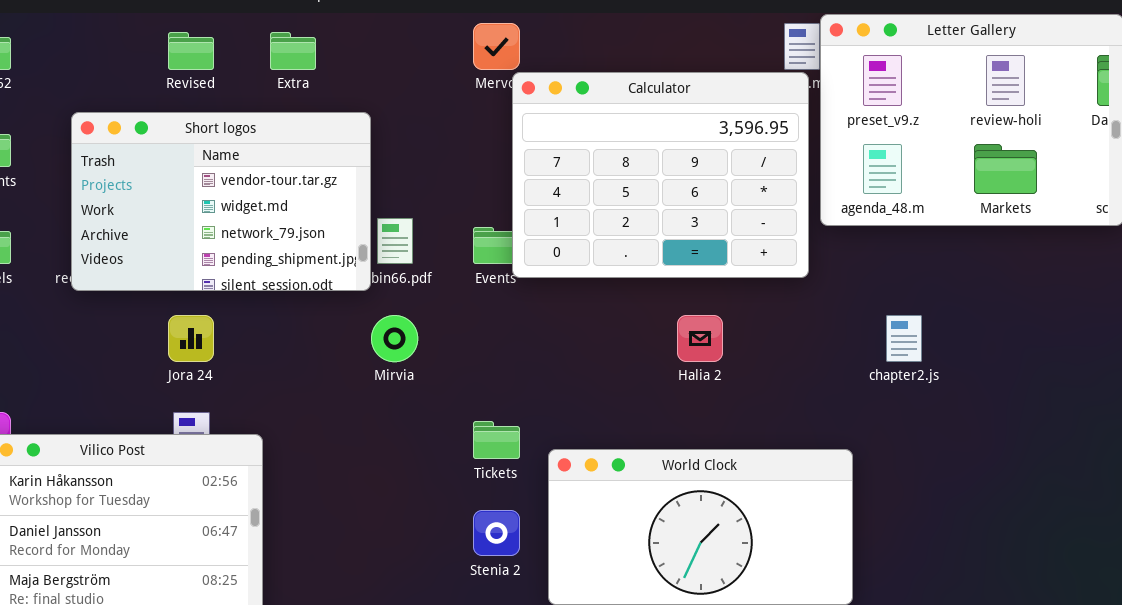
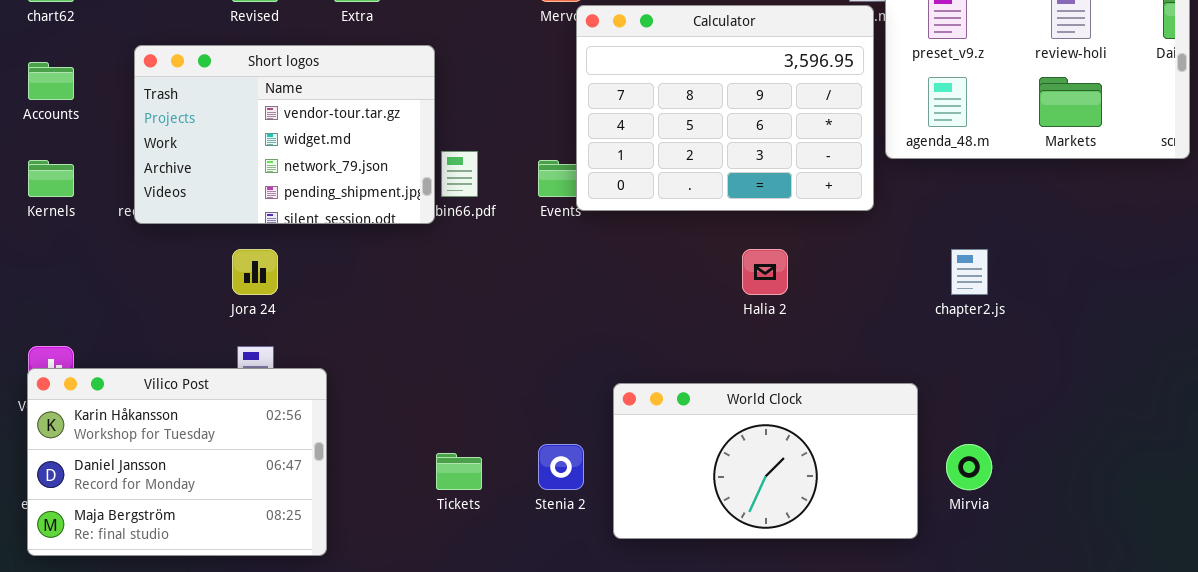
Mirvia: [371,315,418,362] -> [946,444,992,490], moved
Tickets: [473,421,520,459] -> [436,453,482,490], moved

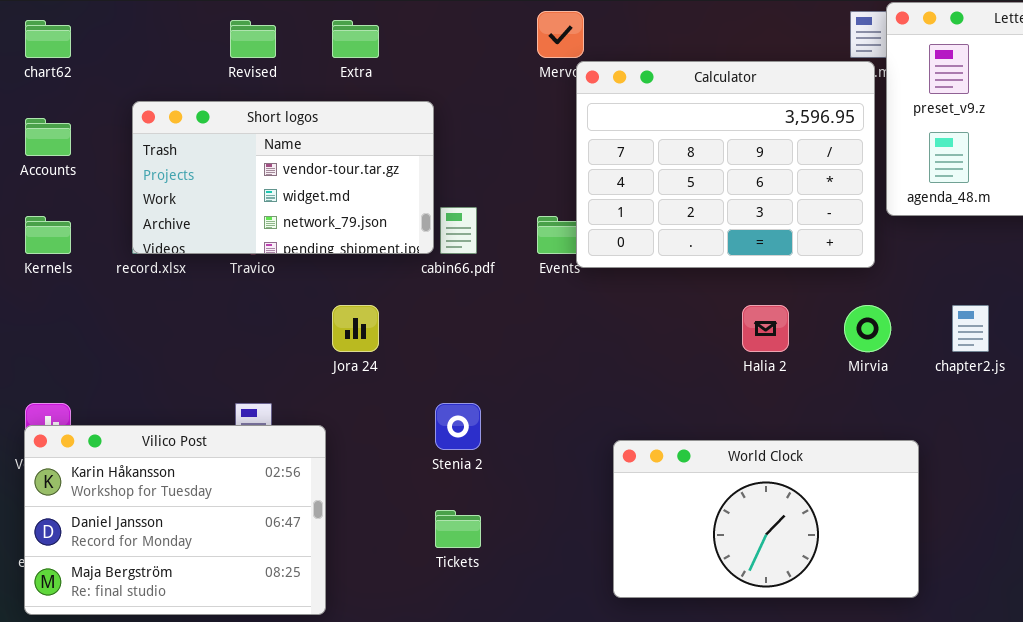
Short logos: [134,45,435,224] -> [132,101,434,254], resized
Jora 24: [232,249,278,295] -> [332,305,379,352], moved
Stenia 2: [538,444,584,490] -> [435,403,481,450], moved
Mirvia: [946,444,992,490] -> [844,305,891,352], moved

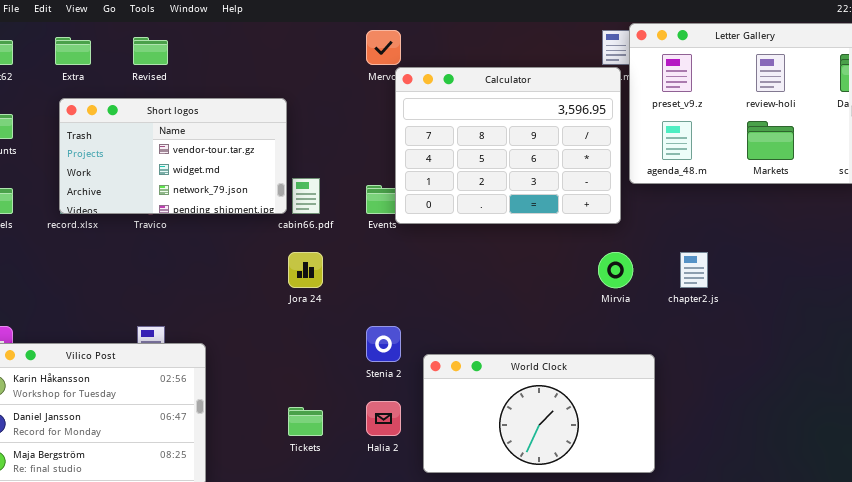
Extra: [332,20,379,58] -> [55,37,91,65], moved
Jora 24: [332,305,379,352] -> [288,252,323,288], moved
Halia 2: [742,305,789,352] -> [366,401,401,436], moved
Stenia 2: [435,403,481,450] -> [366,326,401,362], moved

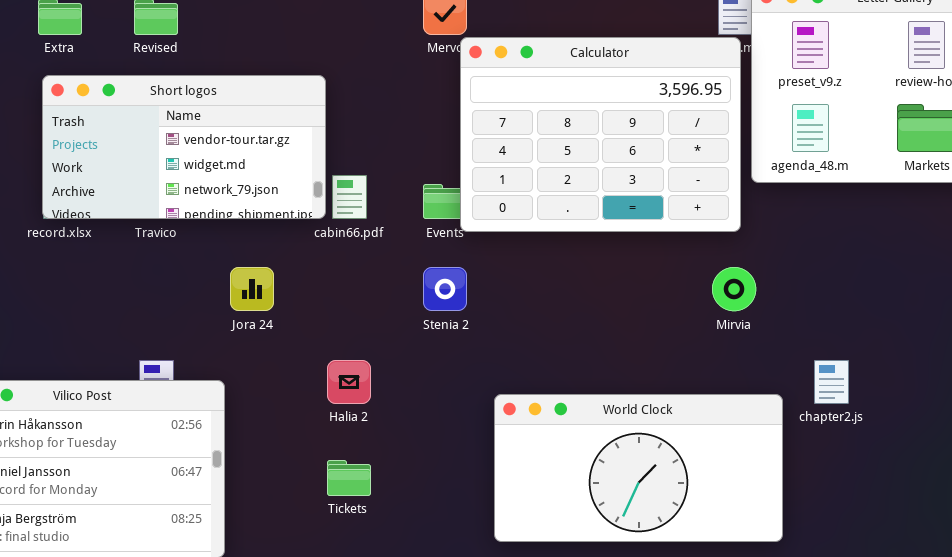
Jora 24: [288,252,323,288] -> [230,267,274,311], moved
chapter2.js: [680,252,708,288] -> [814,360,849,404], moved
Stenia 2: [366,326,401,362] -> [423,267,467,311], moved
Halia 2: [366,401,401,436] -> [327,360,371,404], moved

